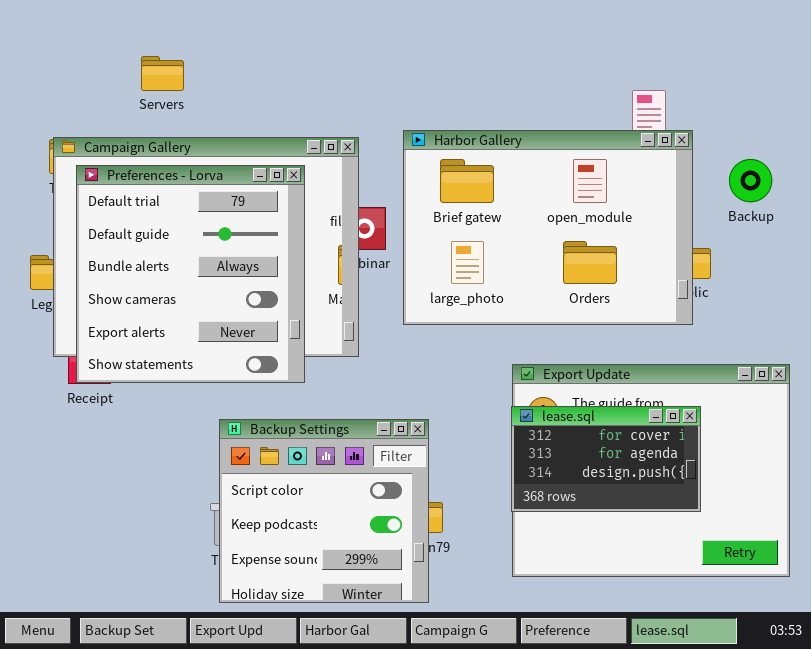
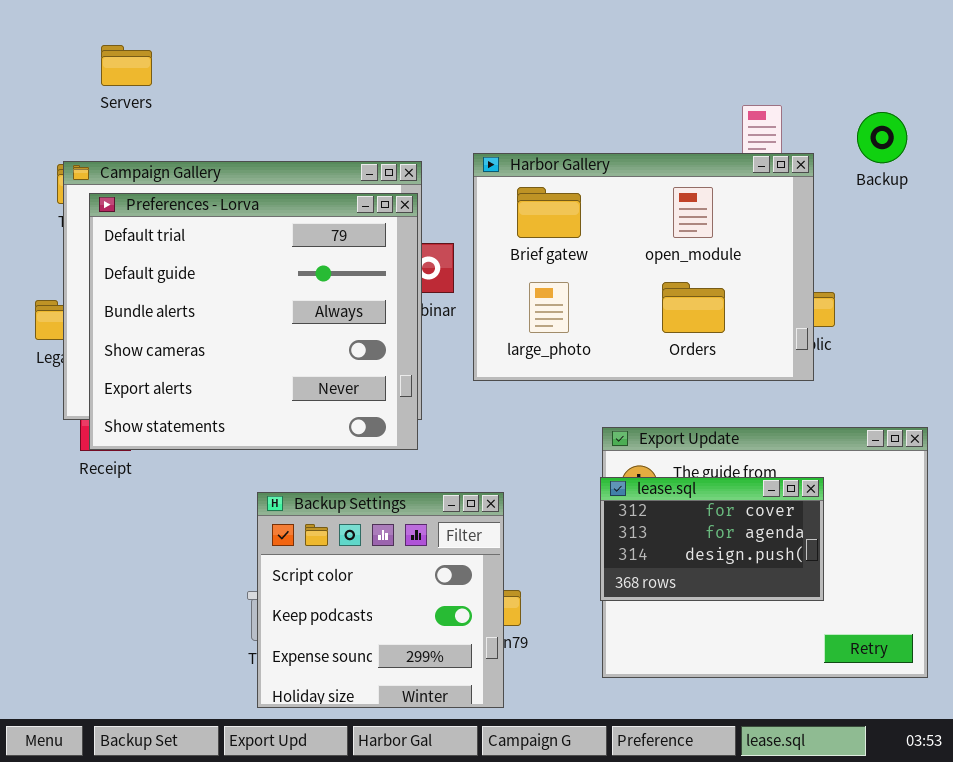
Servers: [141,56,184,91] -> [101,45,152,86], moved
Backup: [729,159,772,202] -> [857,112,907,163], moved
Preferences - Lorva: [76,165,305,383] -> [89,193,418,450], resized

